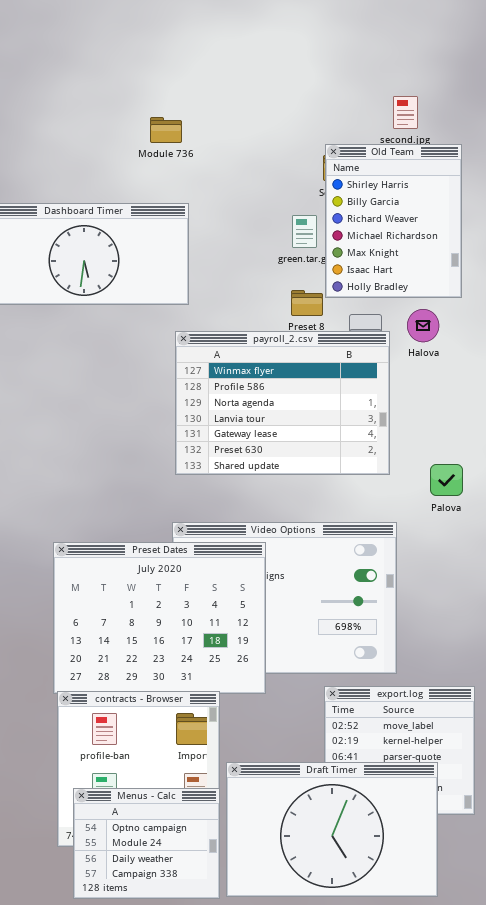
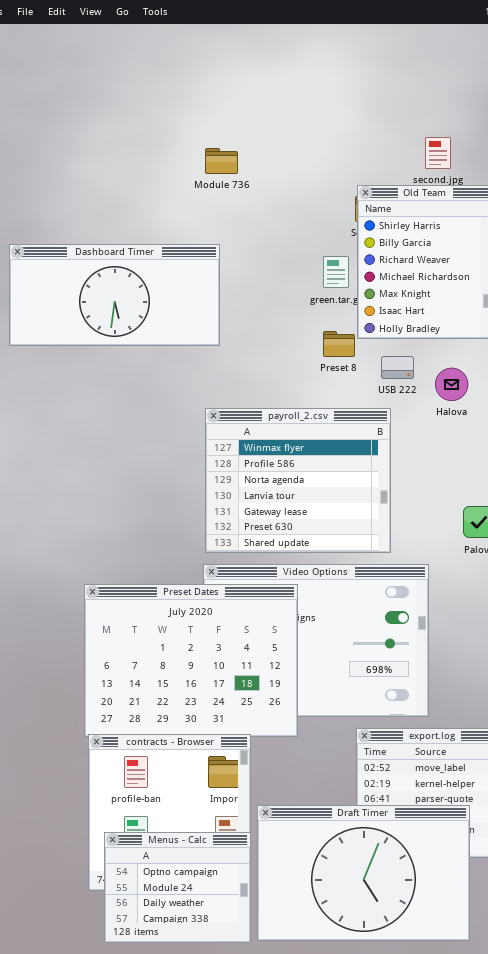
Module 736: [150,117,182,143] -> [205,148,238,174], moved
Halova: [407,309,439,342] -> [435,368,468,401], moved
payroll_2.csv: [175,331,390,475] -> [205,408,391,553], moved, resized

